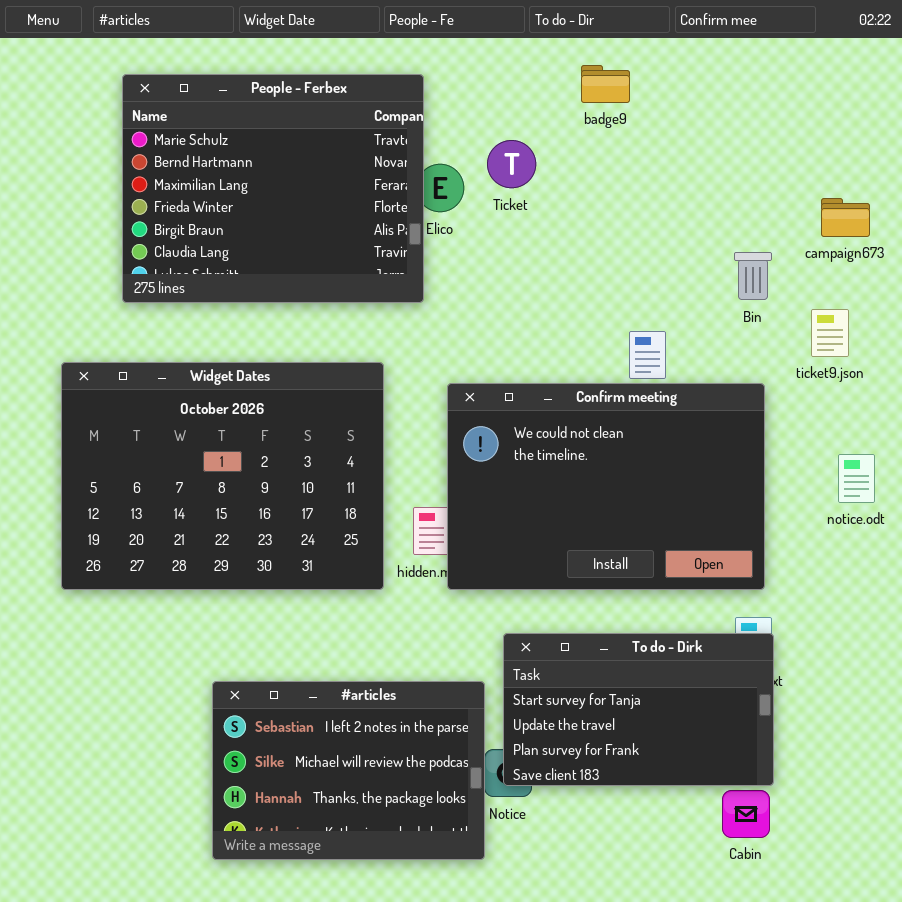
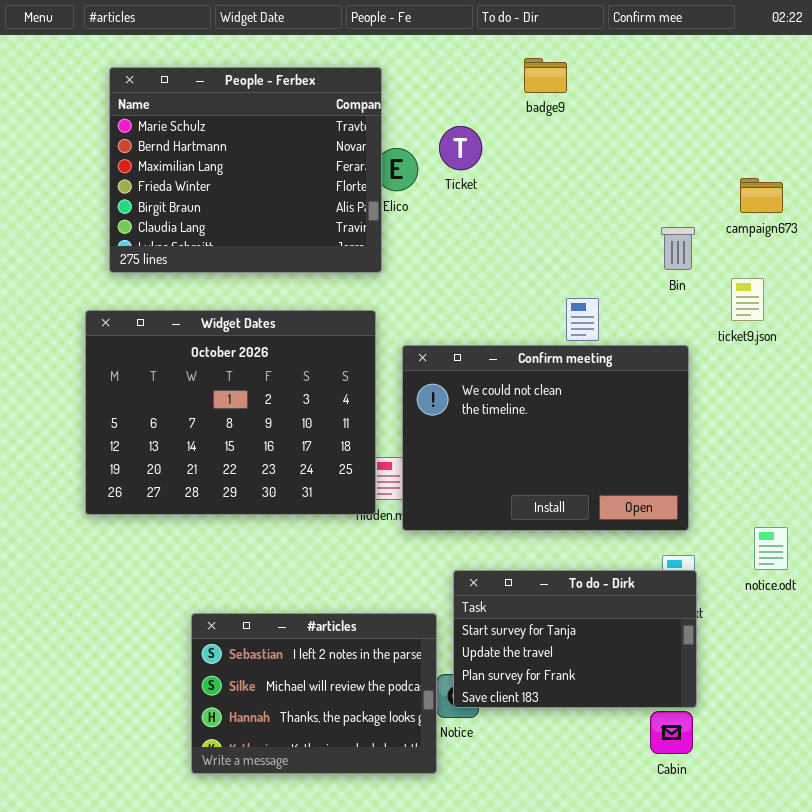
Widget Dates: [61,362,384,590] -> [85,310,376,515], moved
notice.odt: [838,454,875,503] -> [754,527,788,570], moved

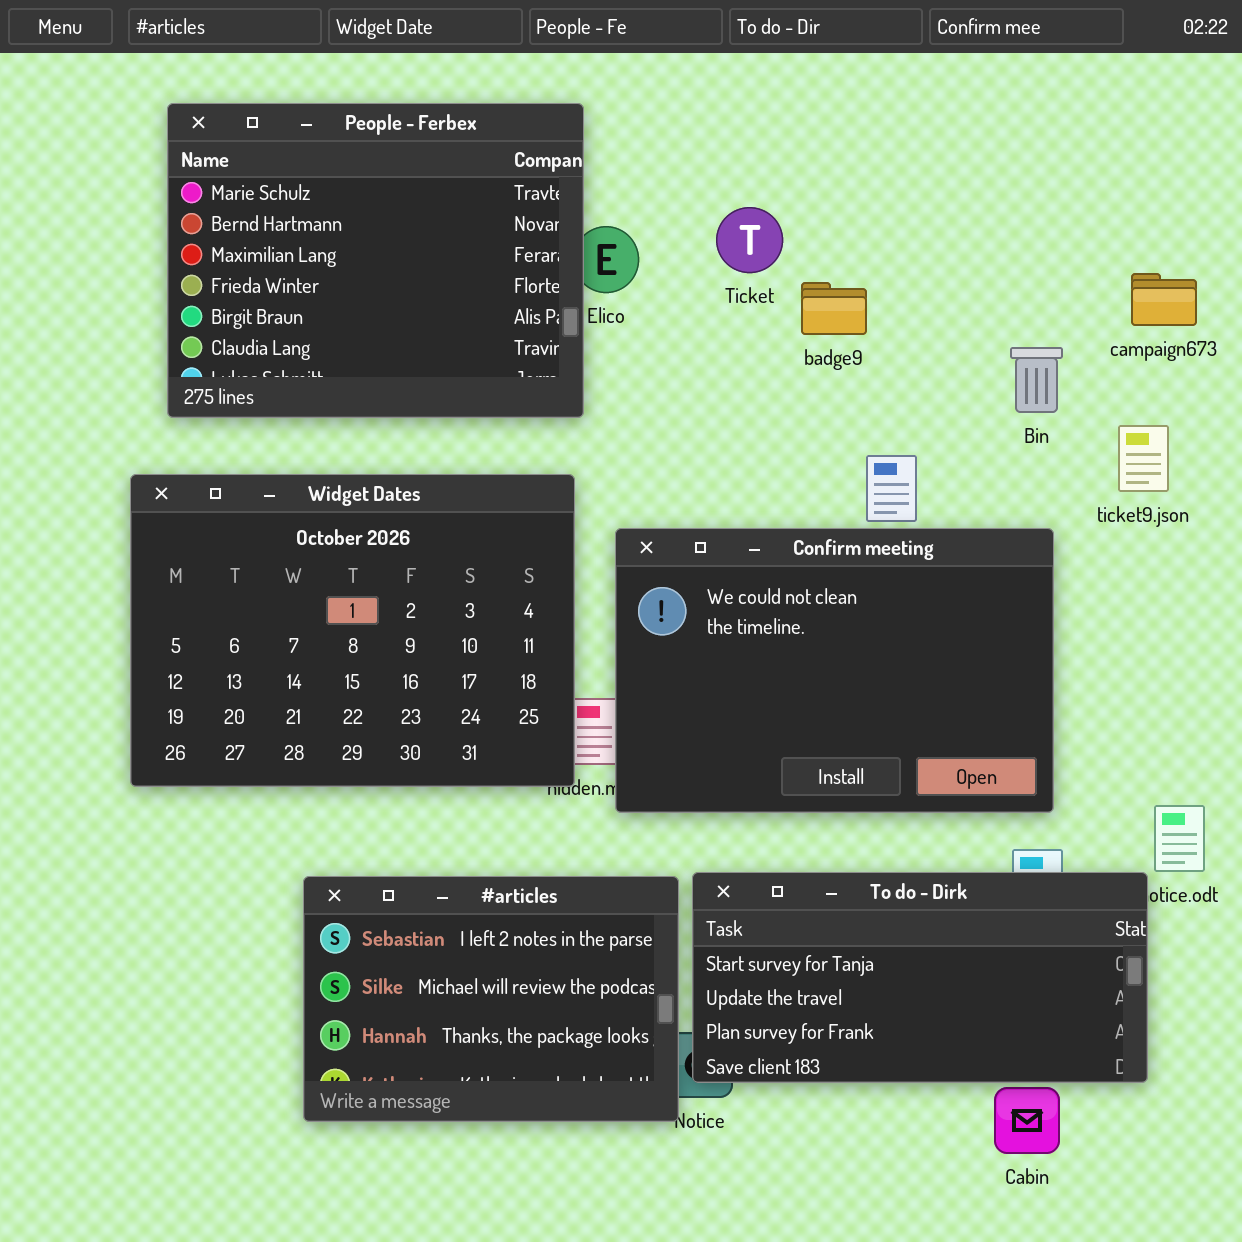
badge9: [524,58,567,93] -> [801,282,867,335], moved
Ticket: [439,126,482,170] -> [716,207,783,273], moved
To do - Dirk: [453,570,697,708] -> [692,872,1148,1083], resized
#articles: [191,613,437,774] -> [303,876,679,1122], moved

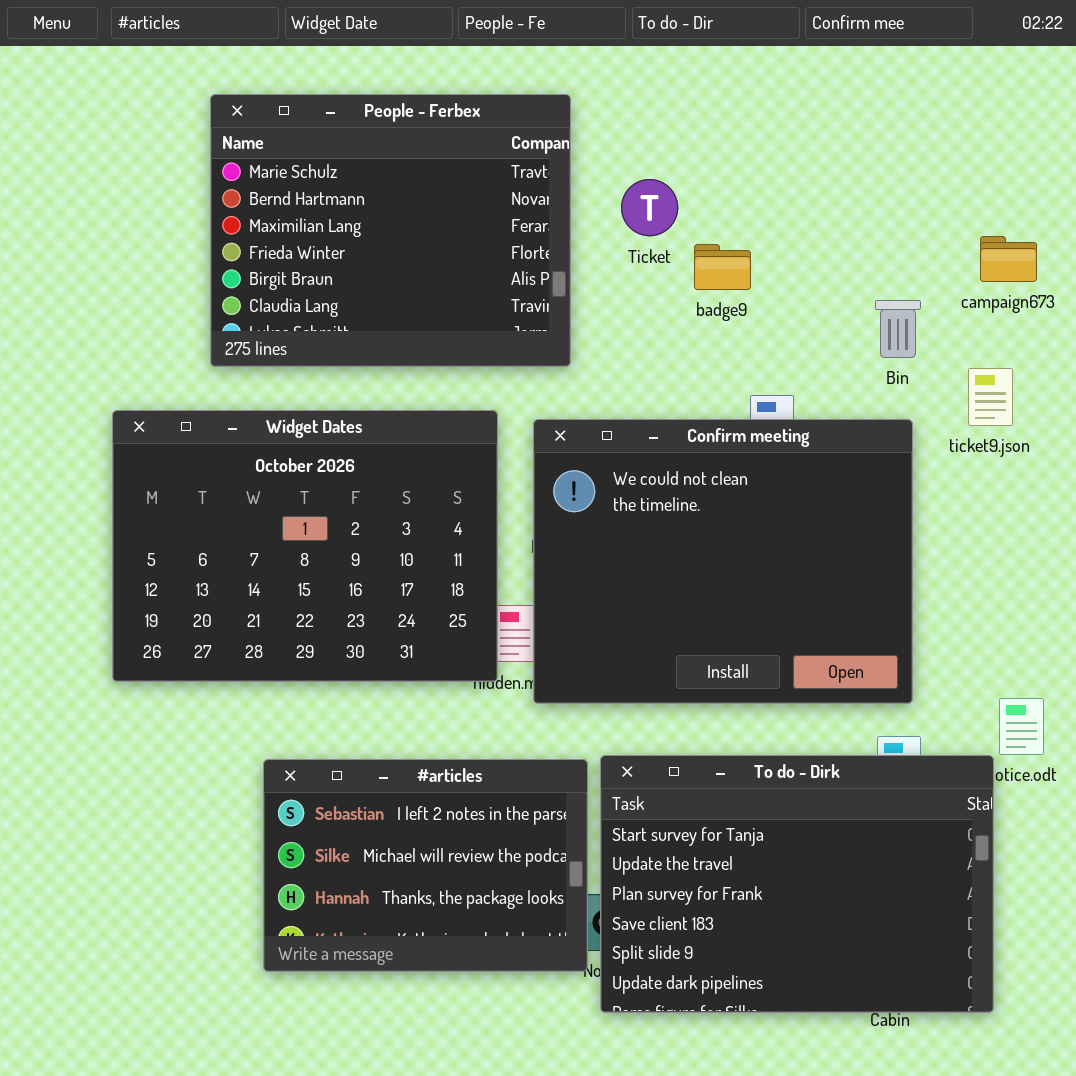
People - Ferbex: [167,103,584,418] -> [210,94,571,367], moved
Confirm meeting: [615,528,1054,813] -> [533,419,913,704], resized
To do - Dirk: [692,872,1148,1083] -> [600,755,994,1013], resized

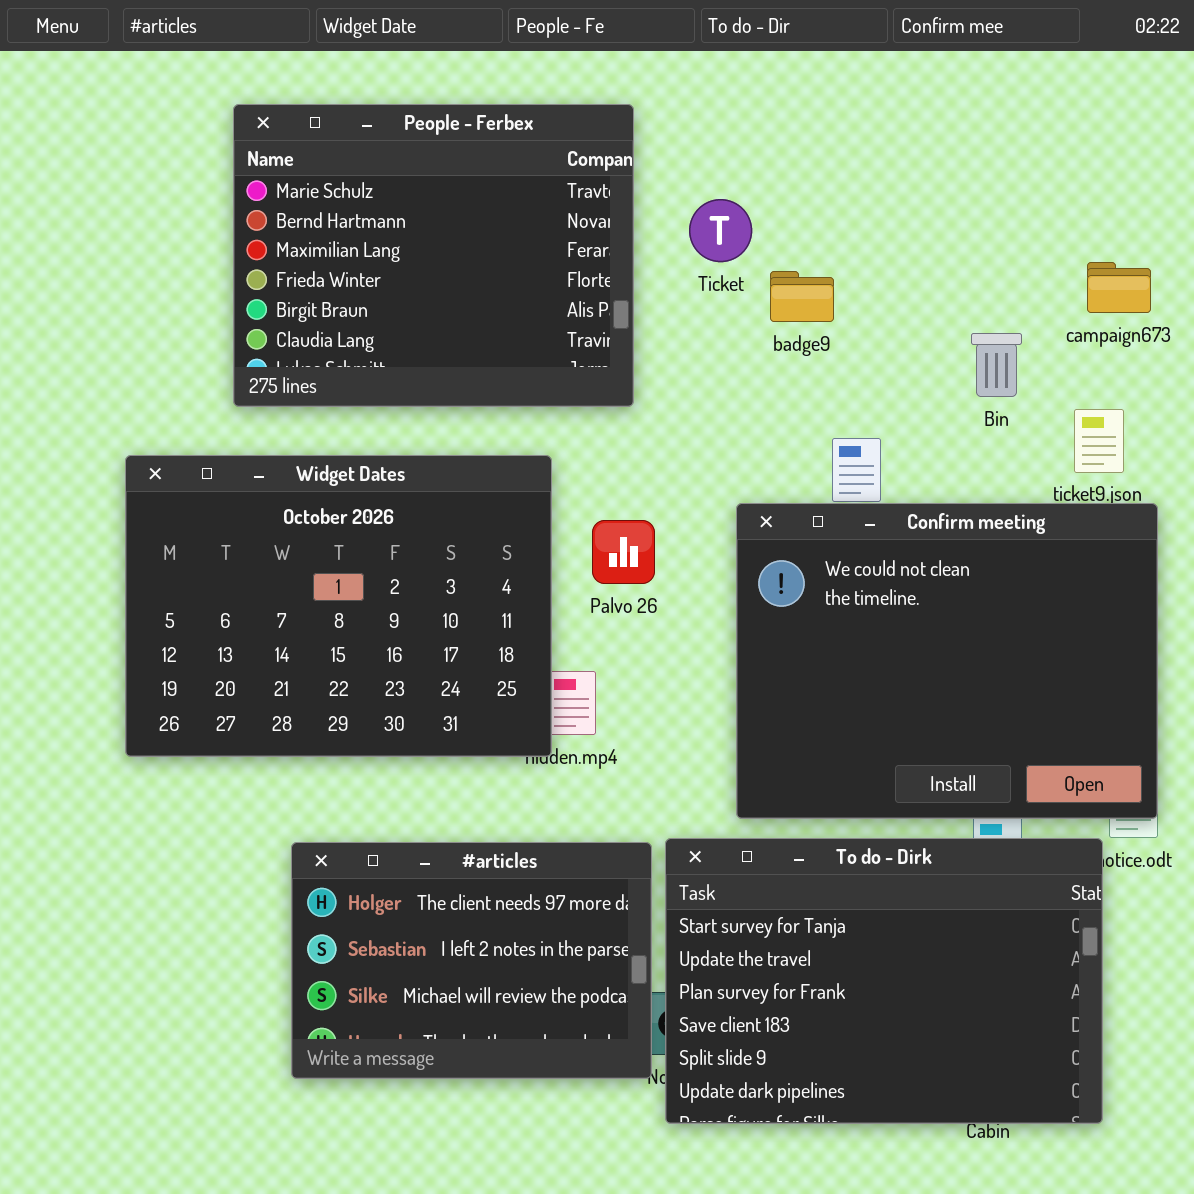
Confirm meeting: [533,419,913,704] -> [736,503,1158,819], moved
#articles: [263,759,588,972] -> [291,842,652,1079], scrolled up 1 row

